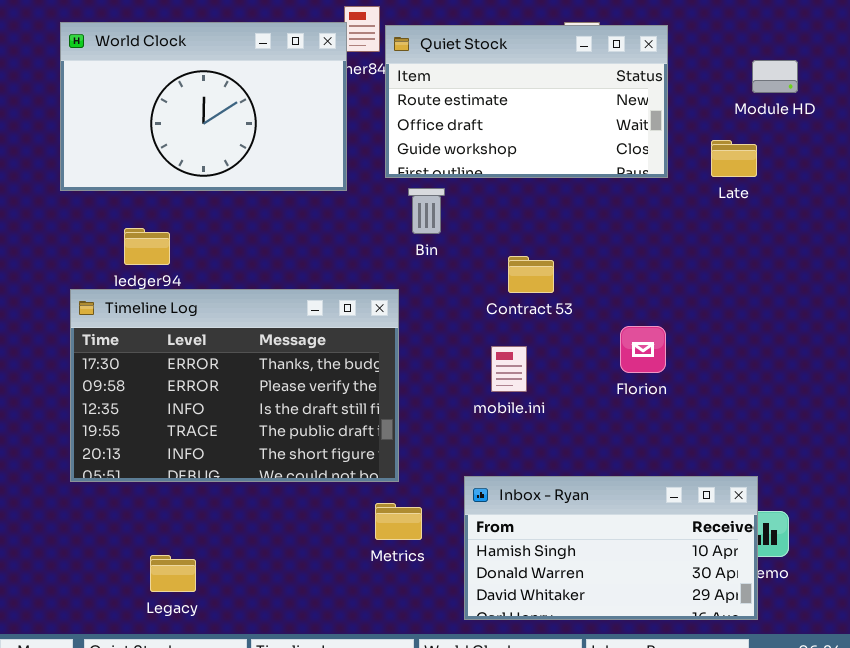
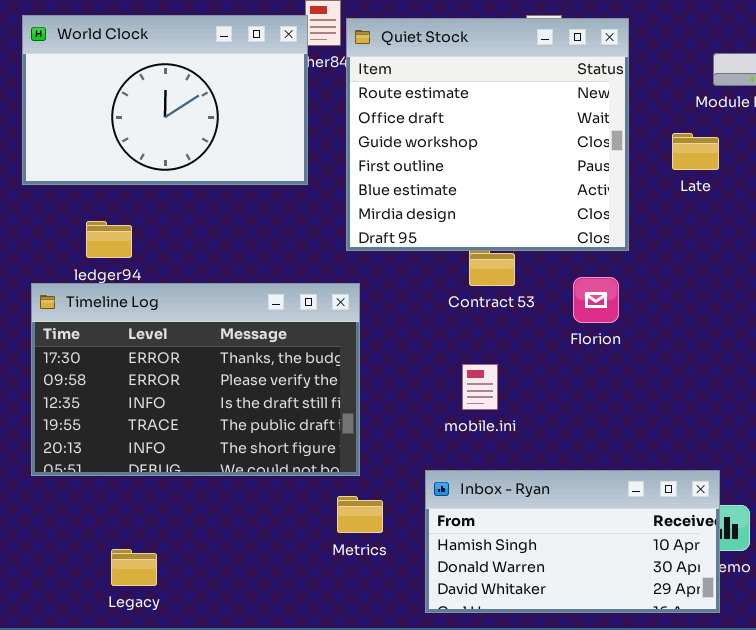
Quiet Stock: [385,25,668,178] -> [346,18,629,251], resized
Florion: [620,326,666,373] -> [573,277,619,323], moved
mobile.ini: [491,346,527,392] -> [462,364,498,410], moved

